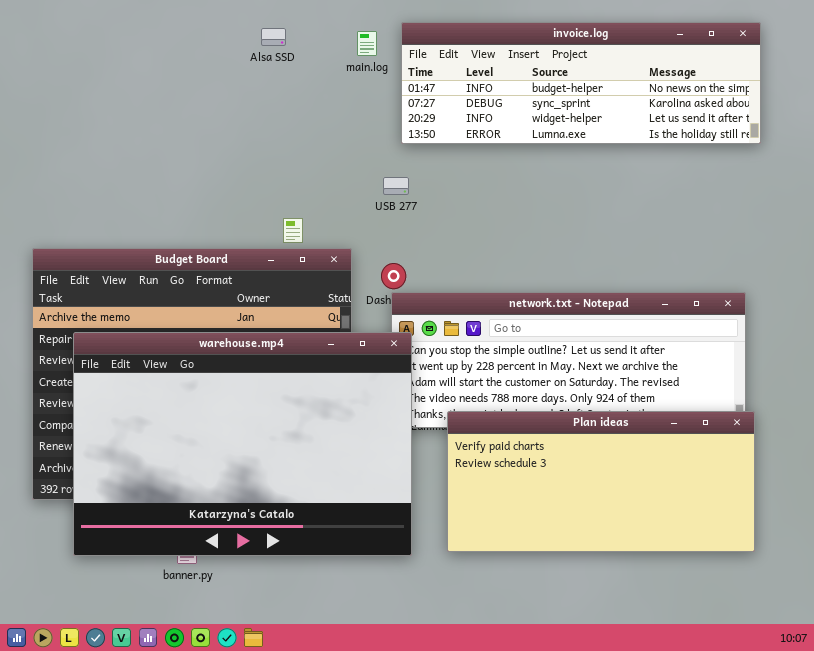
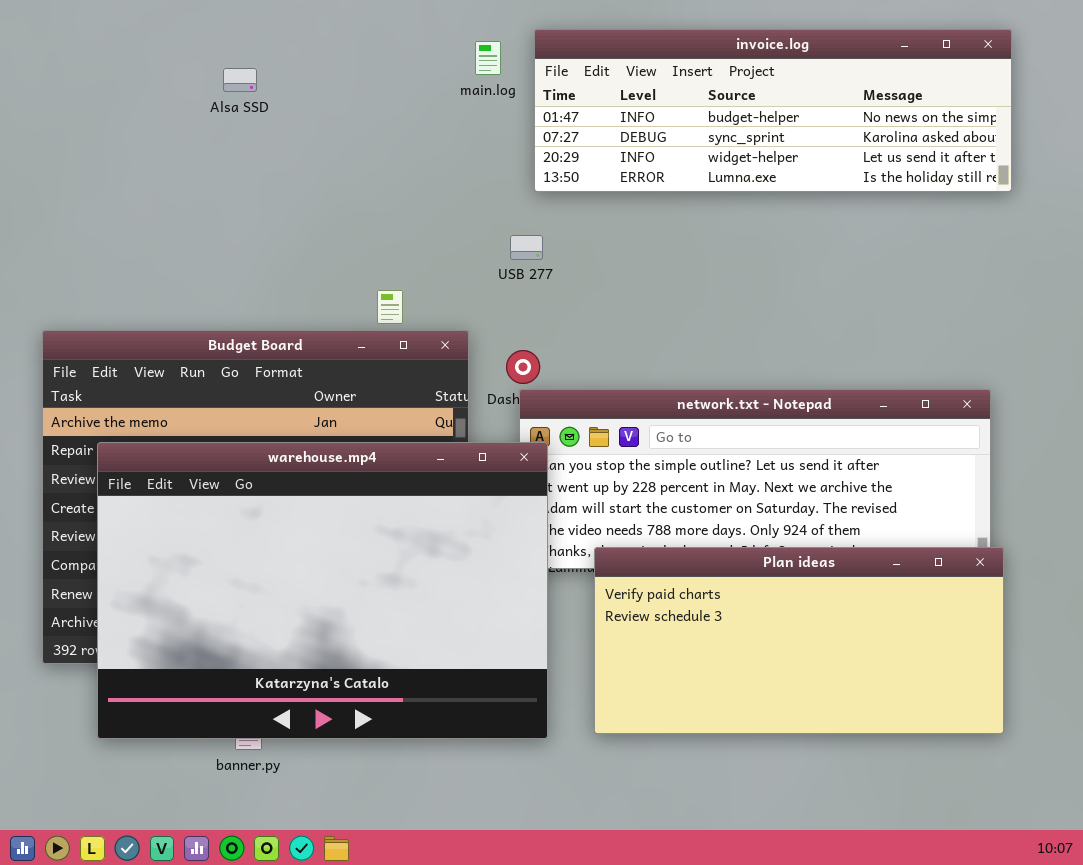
Alsa SSD: [261,28,286,46] -> [223,68,257,92], moved

